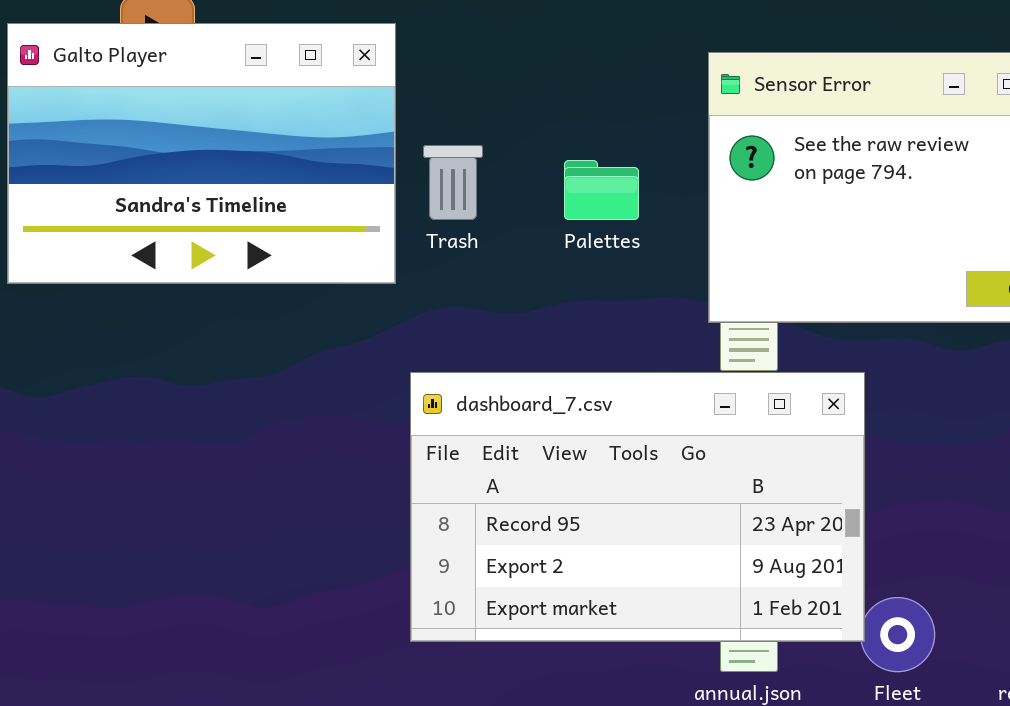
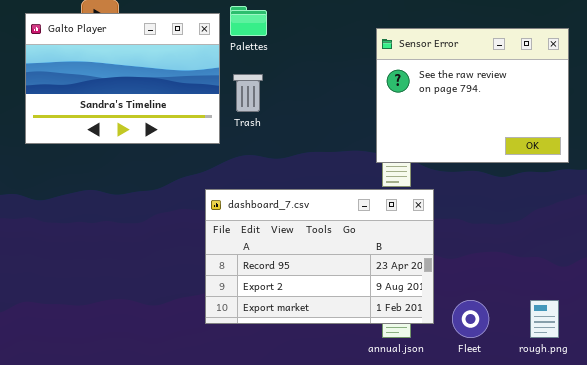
Palettes: [564,160,639,220] -> [230,6,267,36], moved
dashboard_7.csv: [410,372,865,642] -> [205,189,434,324], moved

